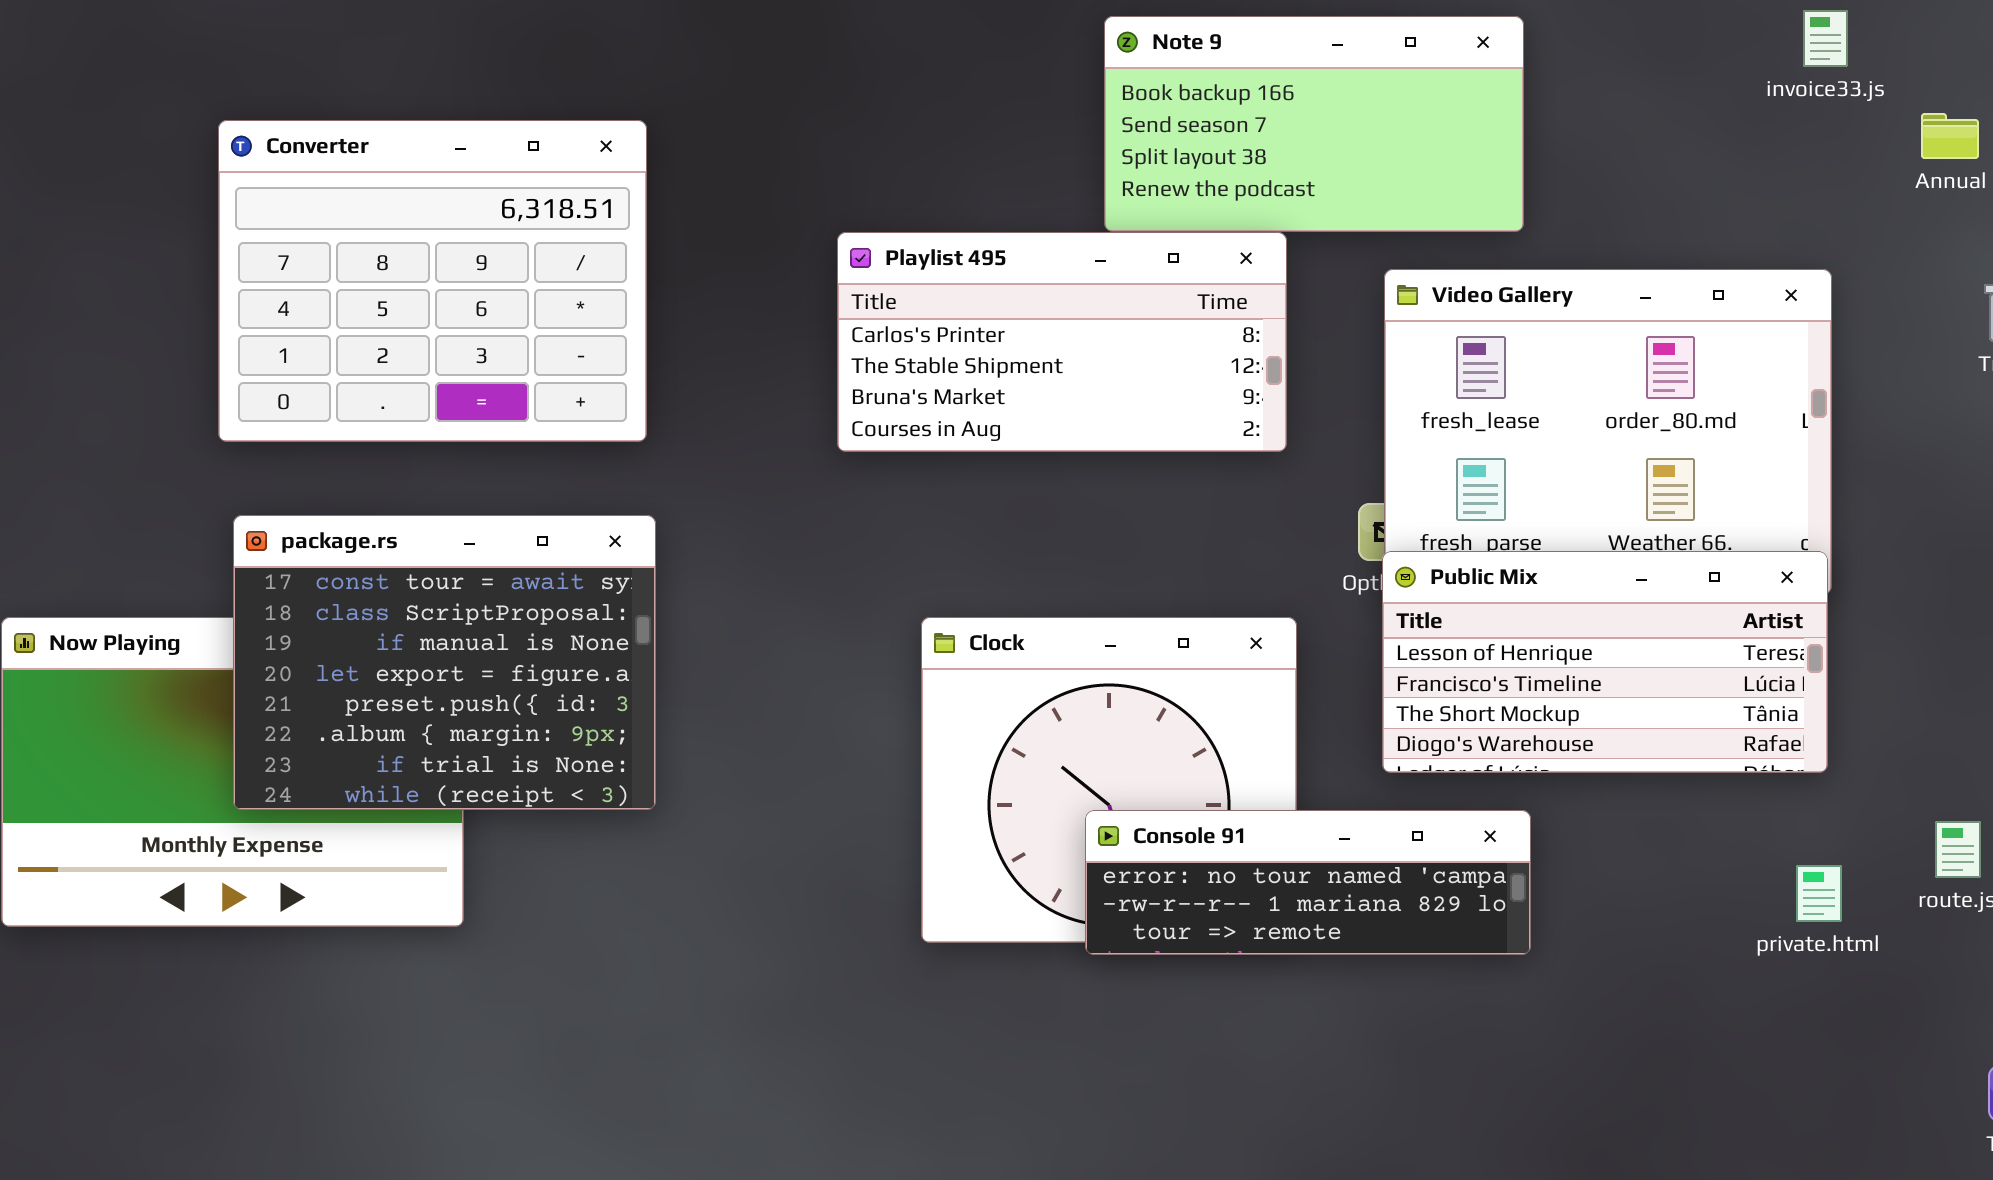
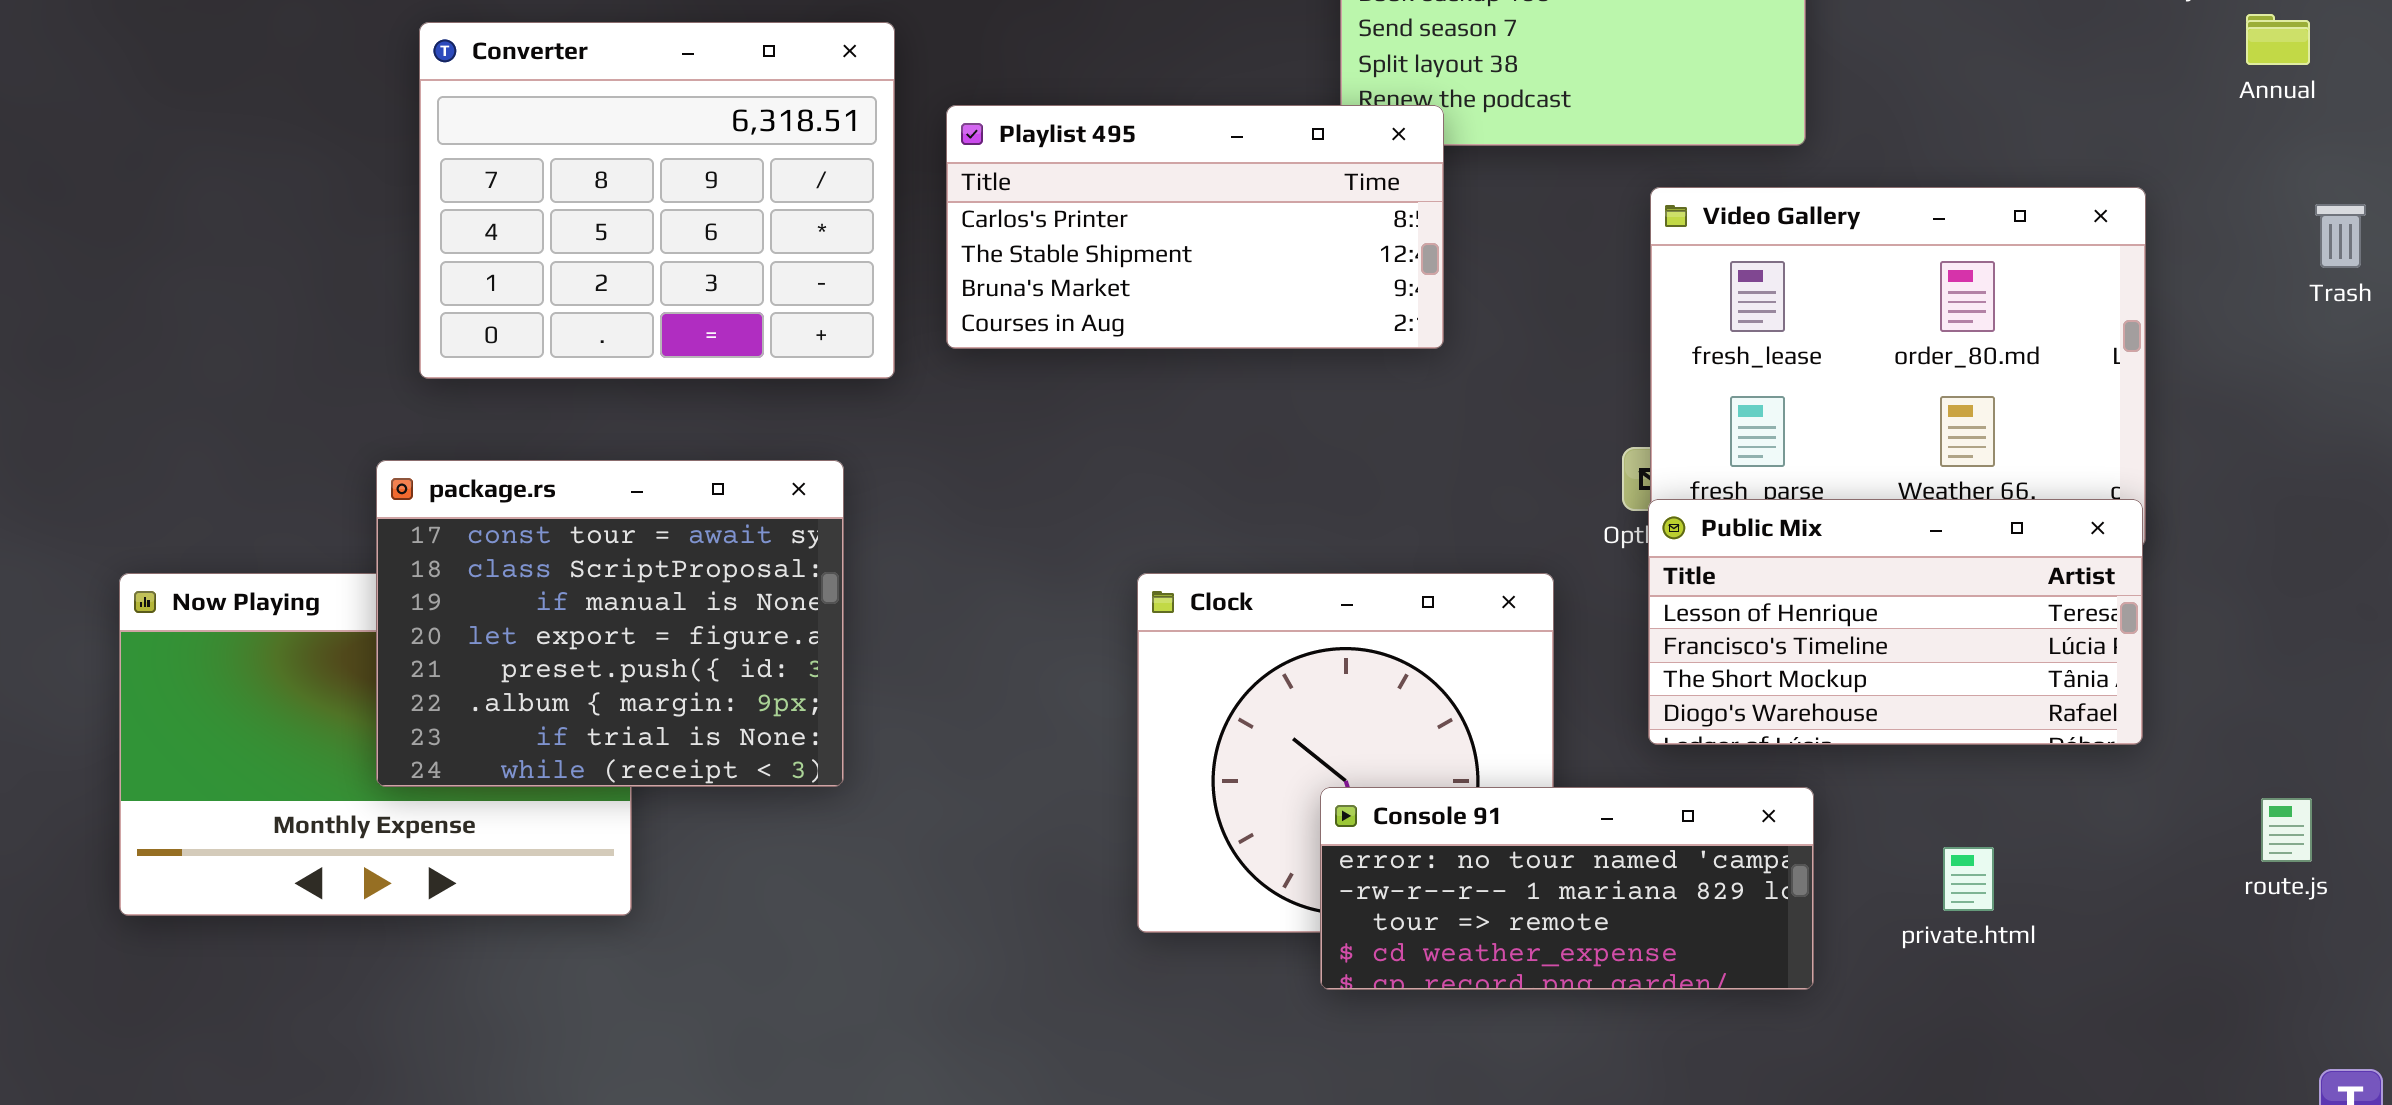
Converter: [218,120,647,442] -> [419,22,895,379], moved
Playlist 495: [837,232,1287,452] -> [946,105,1444,349], moved
Console 91: [1085,810,1531,955] -> [1320,787,1814,990], resized
private.html: [1796,865,1842,922] -> [1943,847,1994,911], moved

